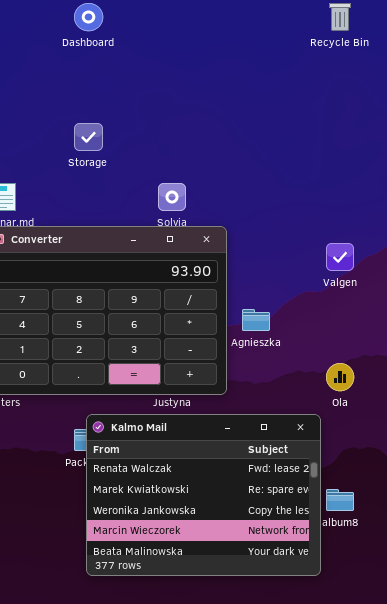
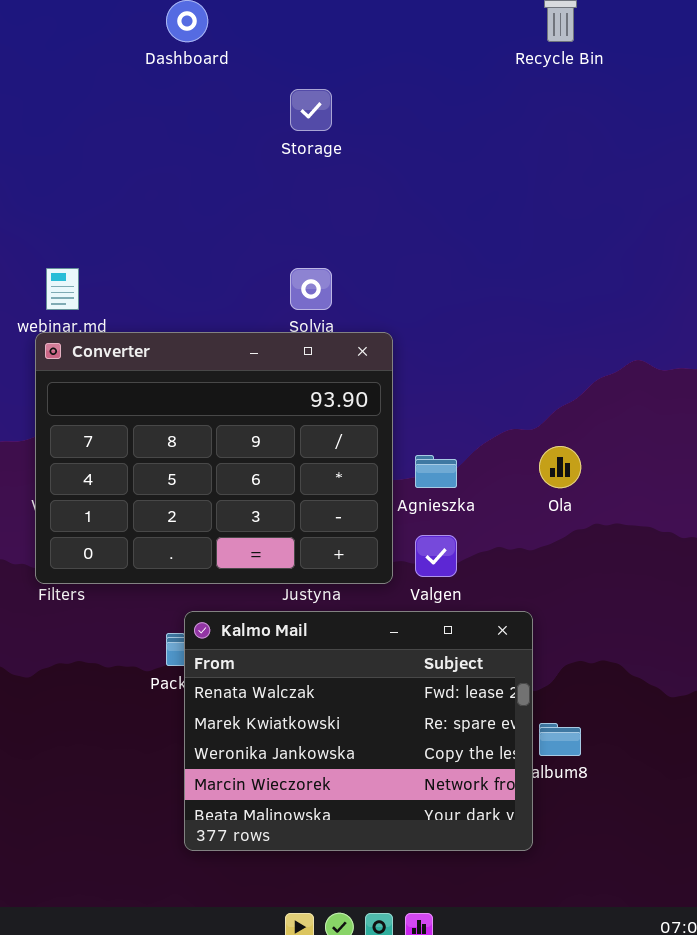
Storage: [74,123,103,151] -> [290,89,332,131], moved
Valgen: [326,243,354,271] -> [415,535,457,577], moved
Ola: [326,363,354,391] -> [539,446,581,488], moved

